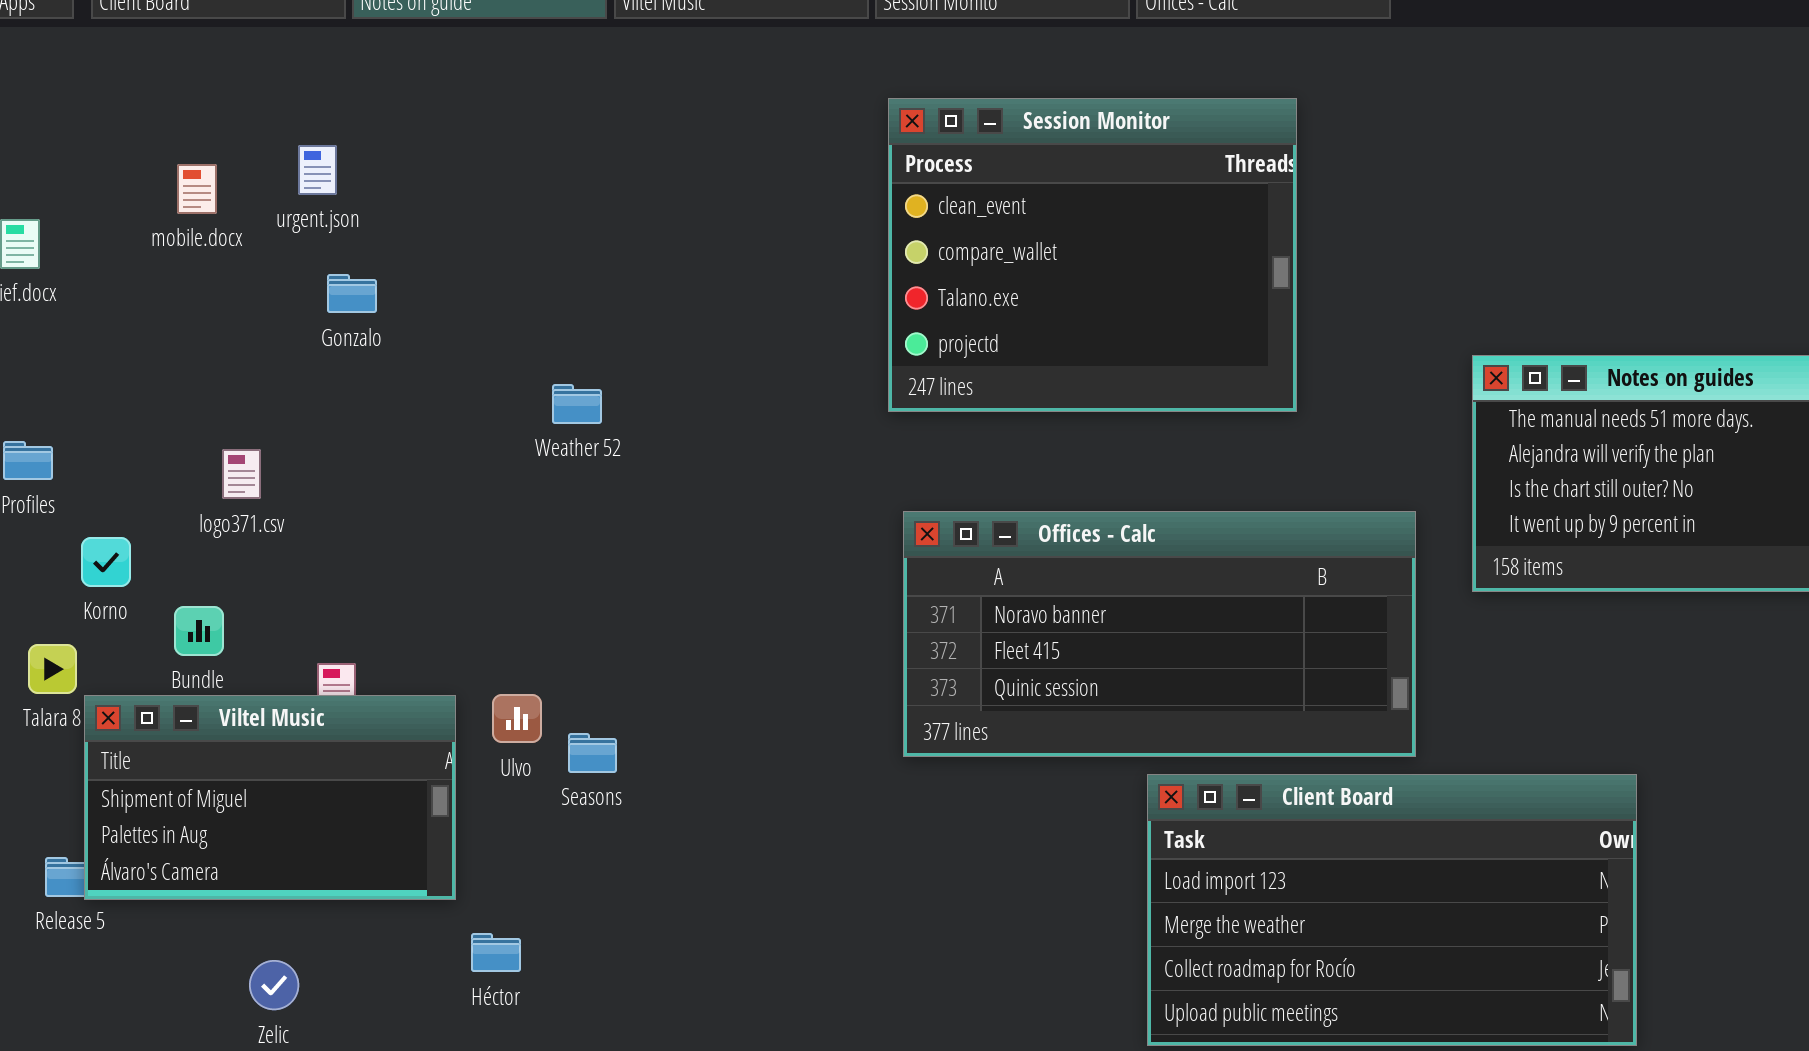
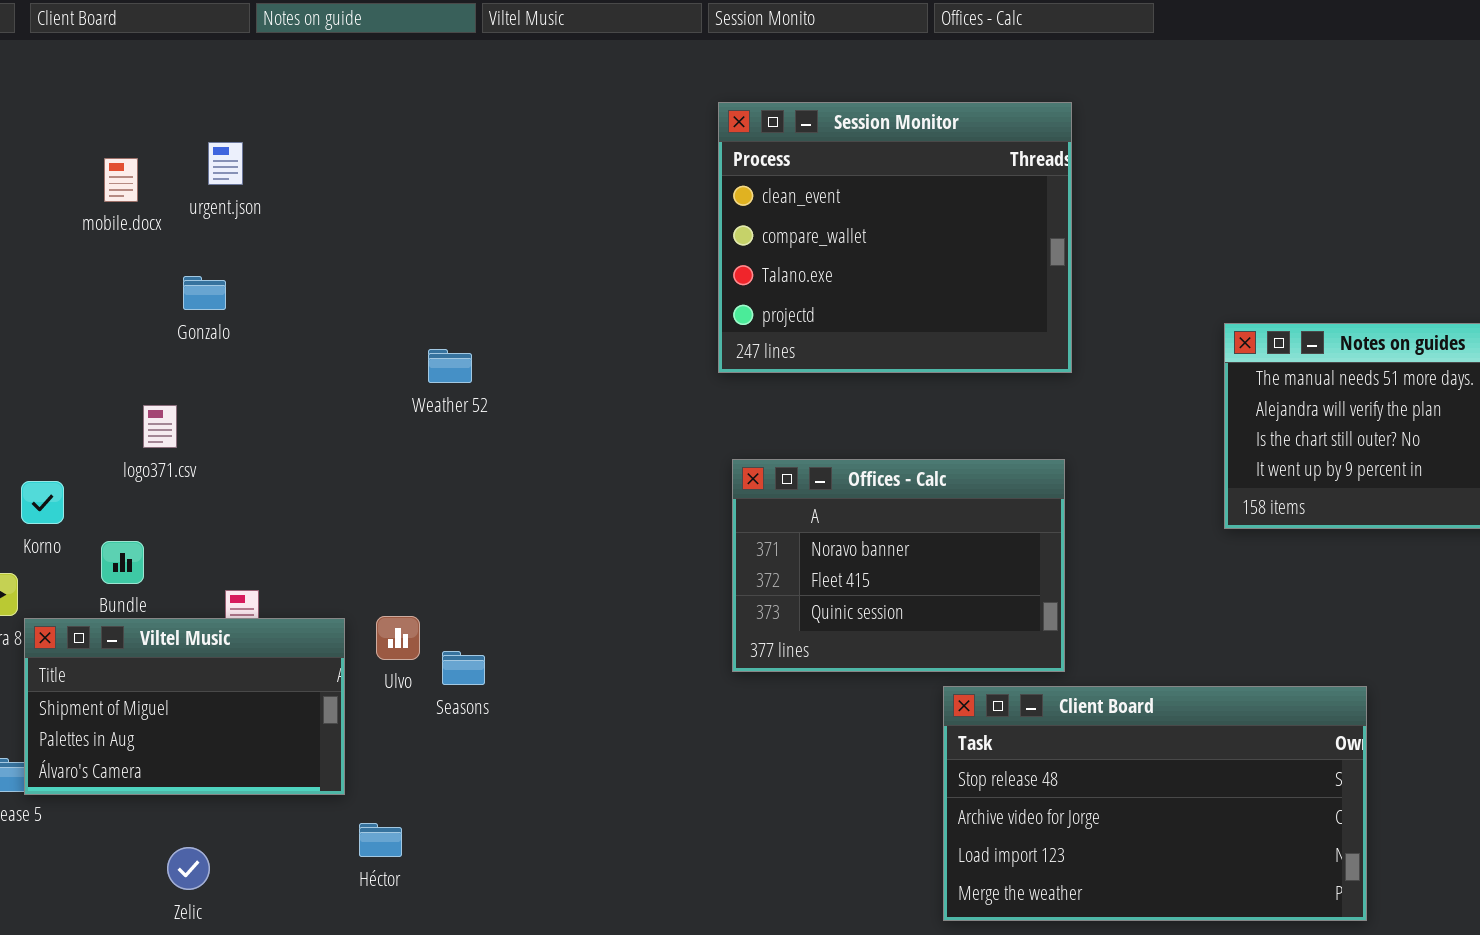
Gonzalo: [327,274,377,313] -> [183,276,226,310], moved
Offices - Calc: [903,511,1416,757] -> [732,459,1065,672], resized
Client Board: [1147,774,1637,1046] -> [943,686,1367,921], scrolled up 2 rows

